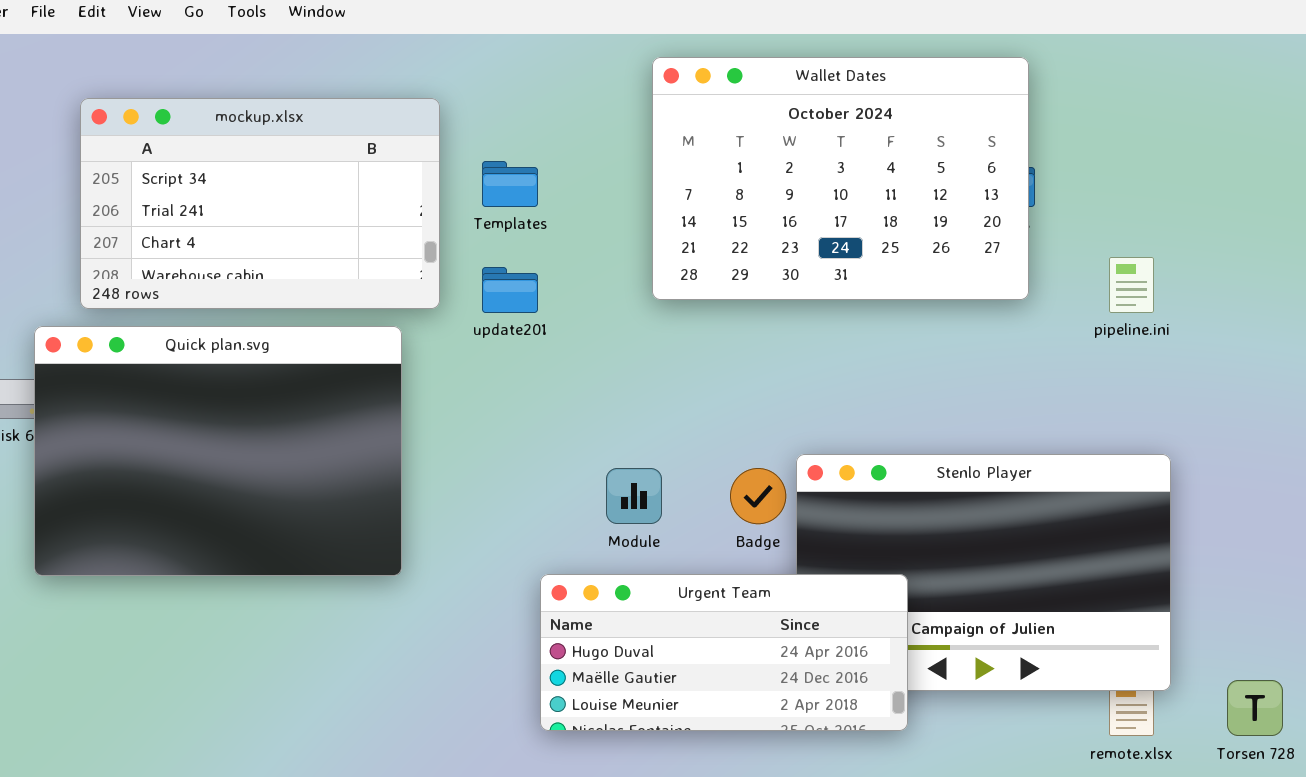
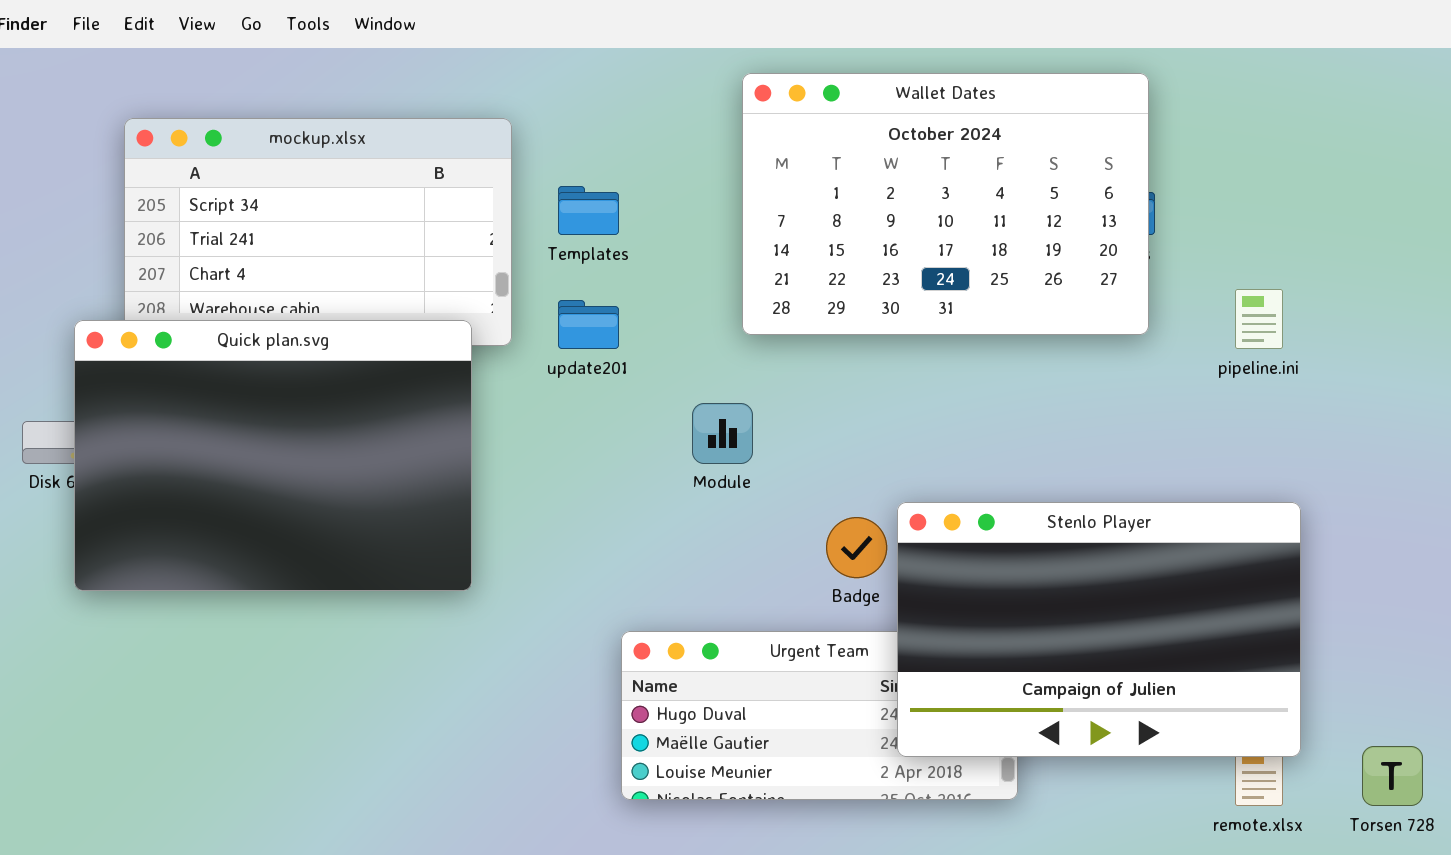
Quick plan.svg: [34,326,402,576] -> [74,320,472,591], moved
Stenlo Player: [796,454,1171,691] -> [897,502,1301,757], raised
Module: [606,468,662,524] -> [692,403,753,464], moved

